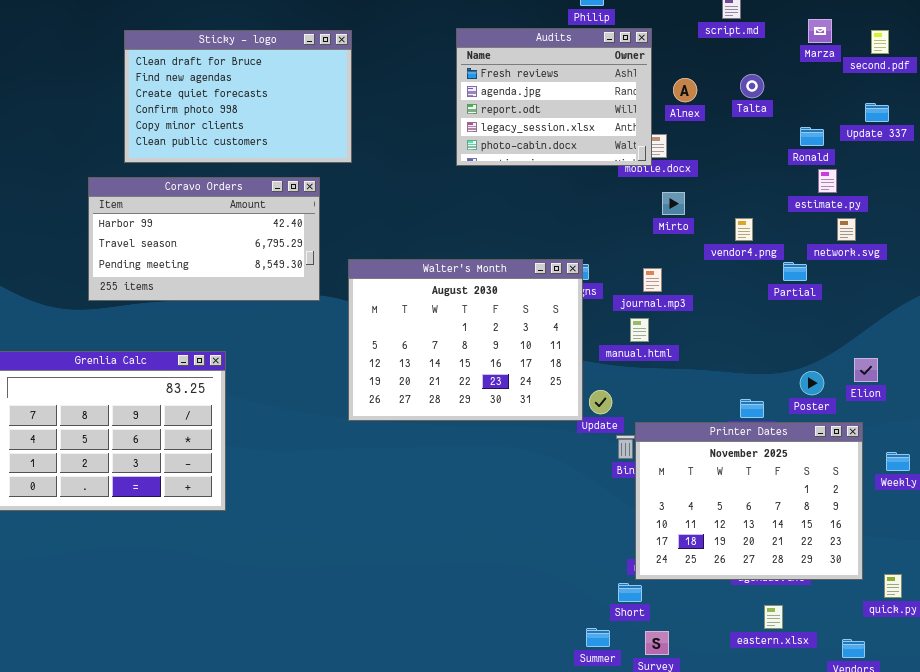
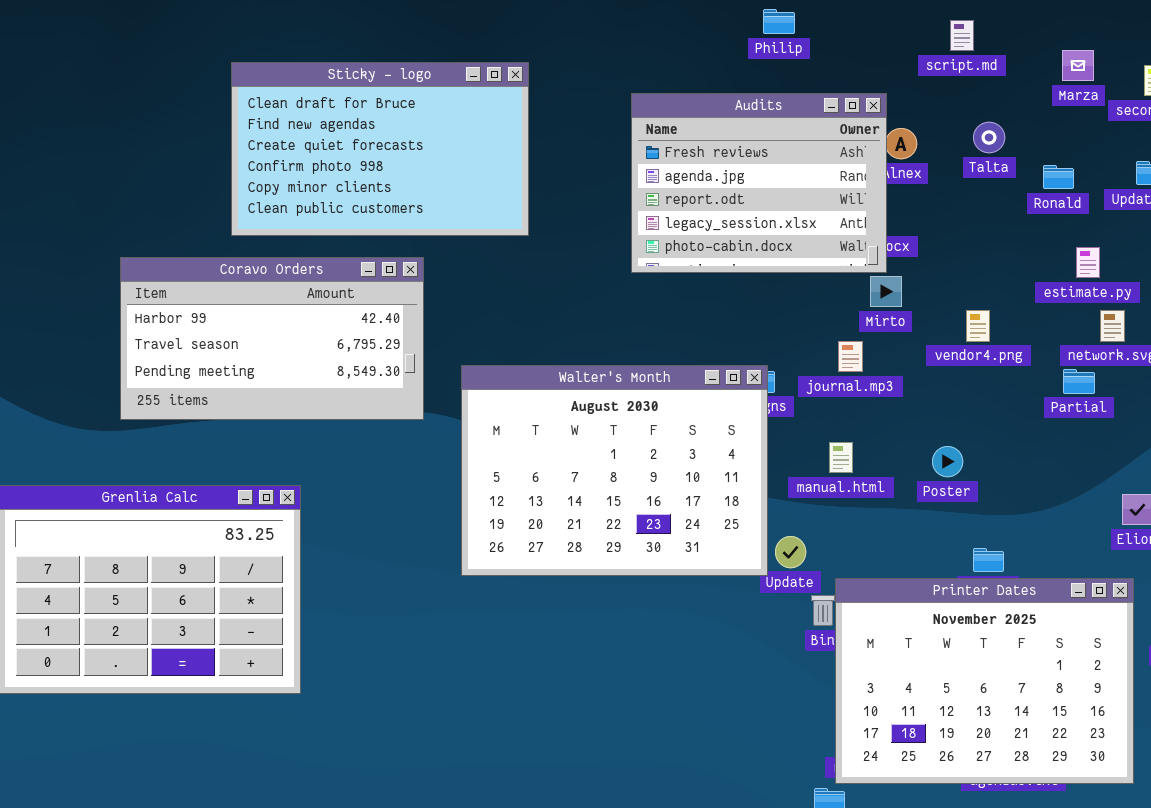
Audits: [456,28,652,166] -> [631,93,887,273], moved
Sticky - logo: [124,30,352,163] -> [231,62,529,236], moved
Ronald: [800,127,824,146] -> [1043,165,1074,189], moved
Partial: [783,262,807,281] -> [1063,369,1095,394], moved
journal.mp3: [643,268,662,292] -> [838,341,863,372], moved
Poster: [800,371,824,395] -> [932,446,963,477], moved

